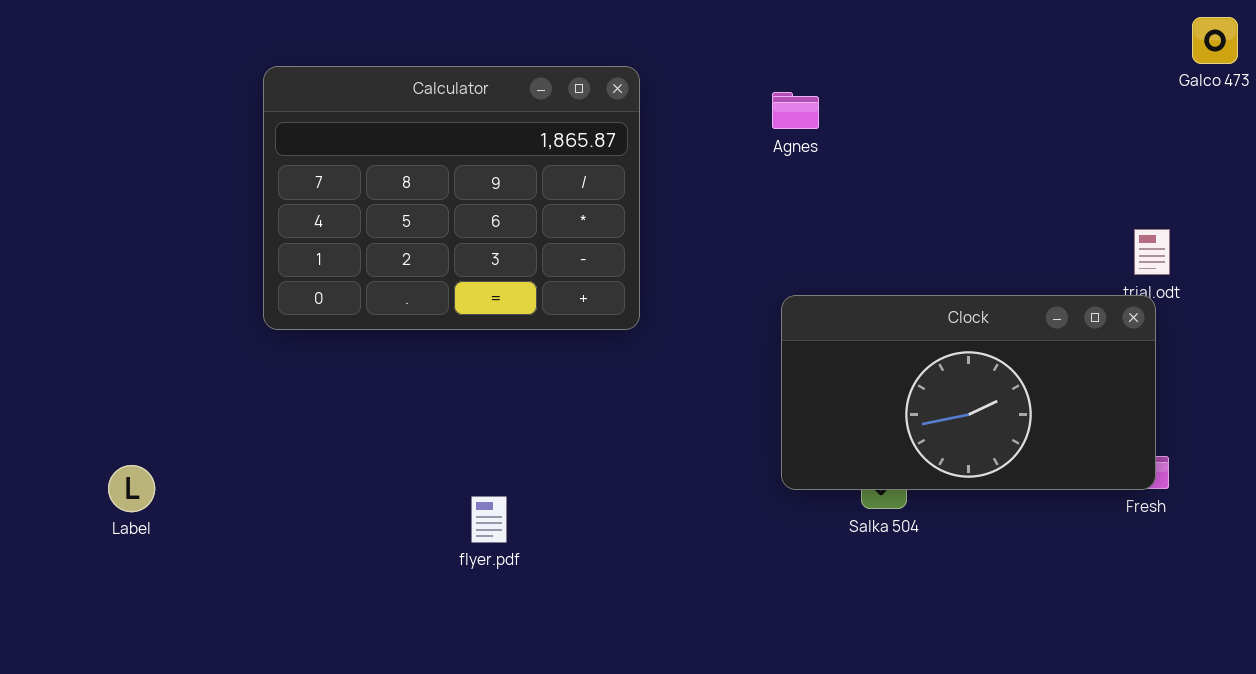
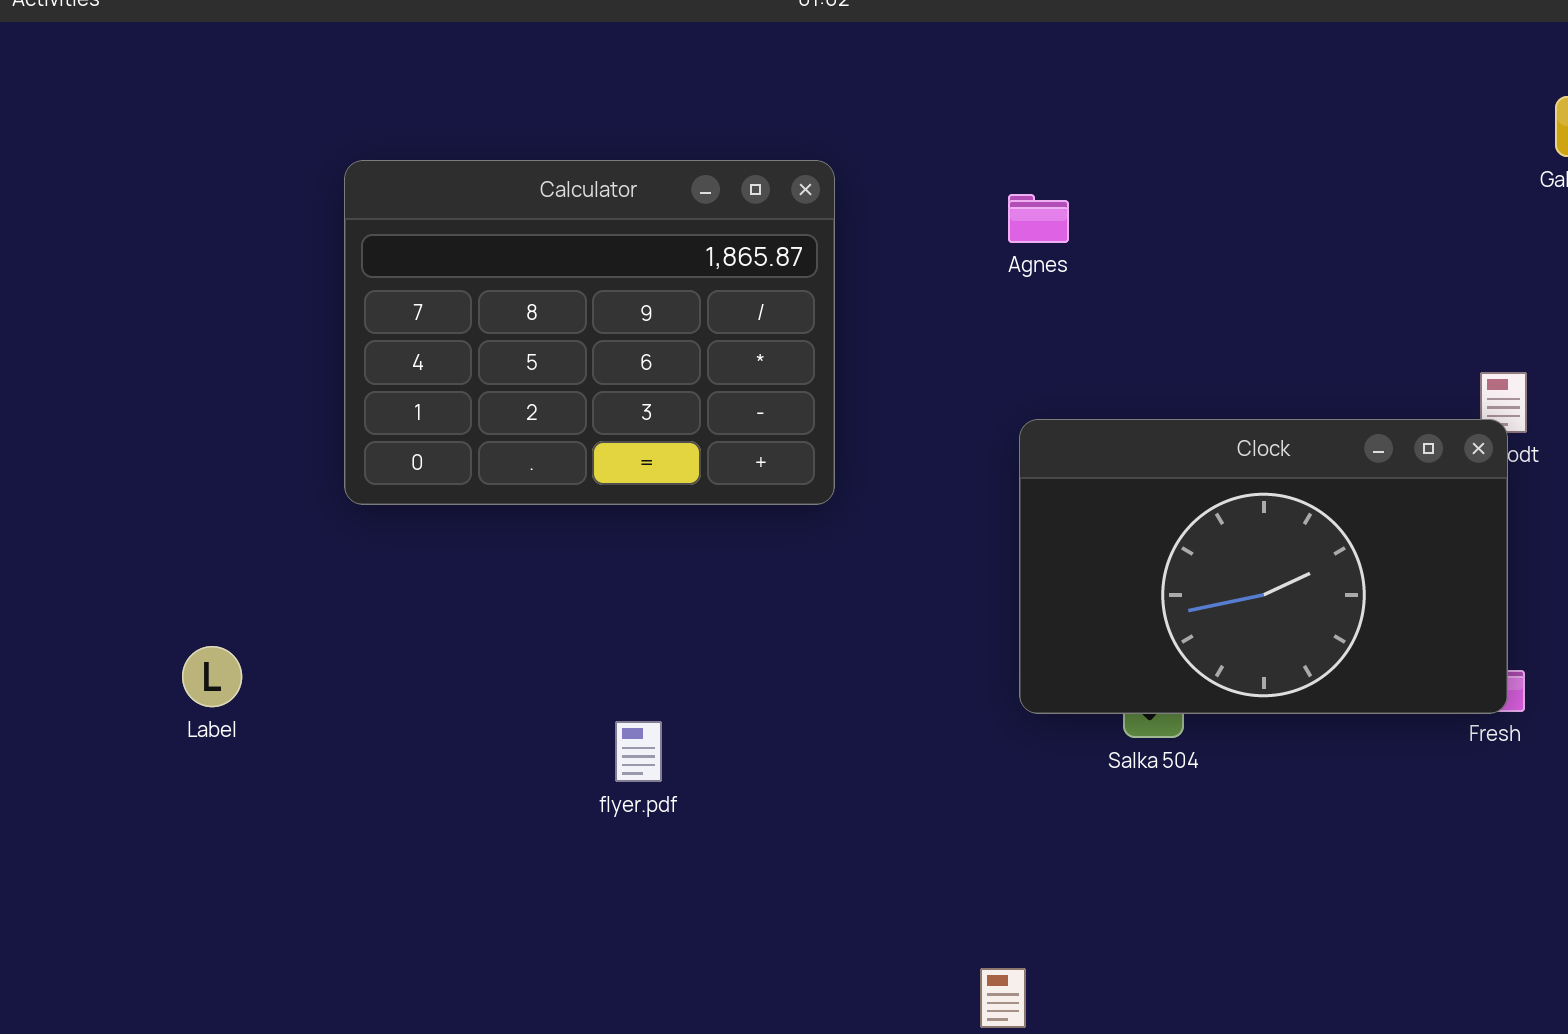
Clock: [781,295,1156,490] -> [1019,419,1508,714], resized
Label: [108,465,155,512] -> [182,646,242,707], moved

